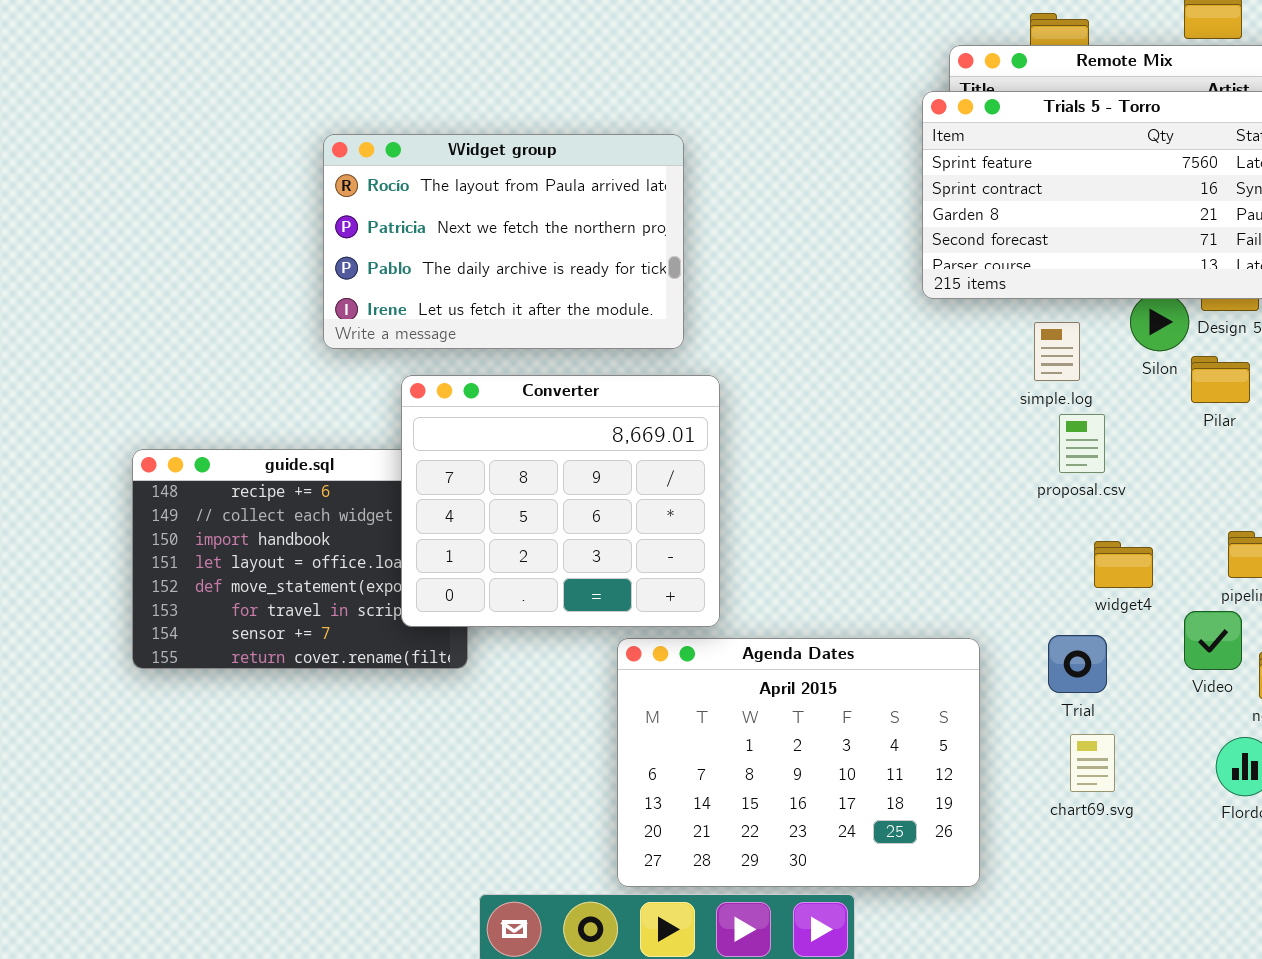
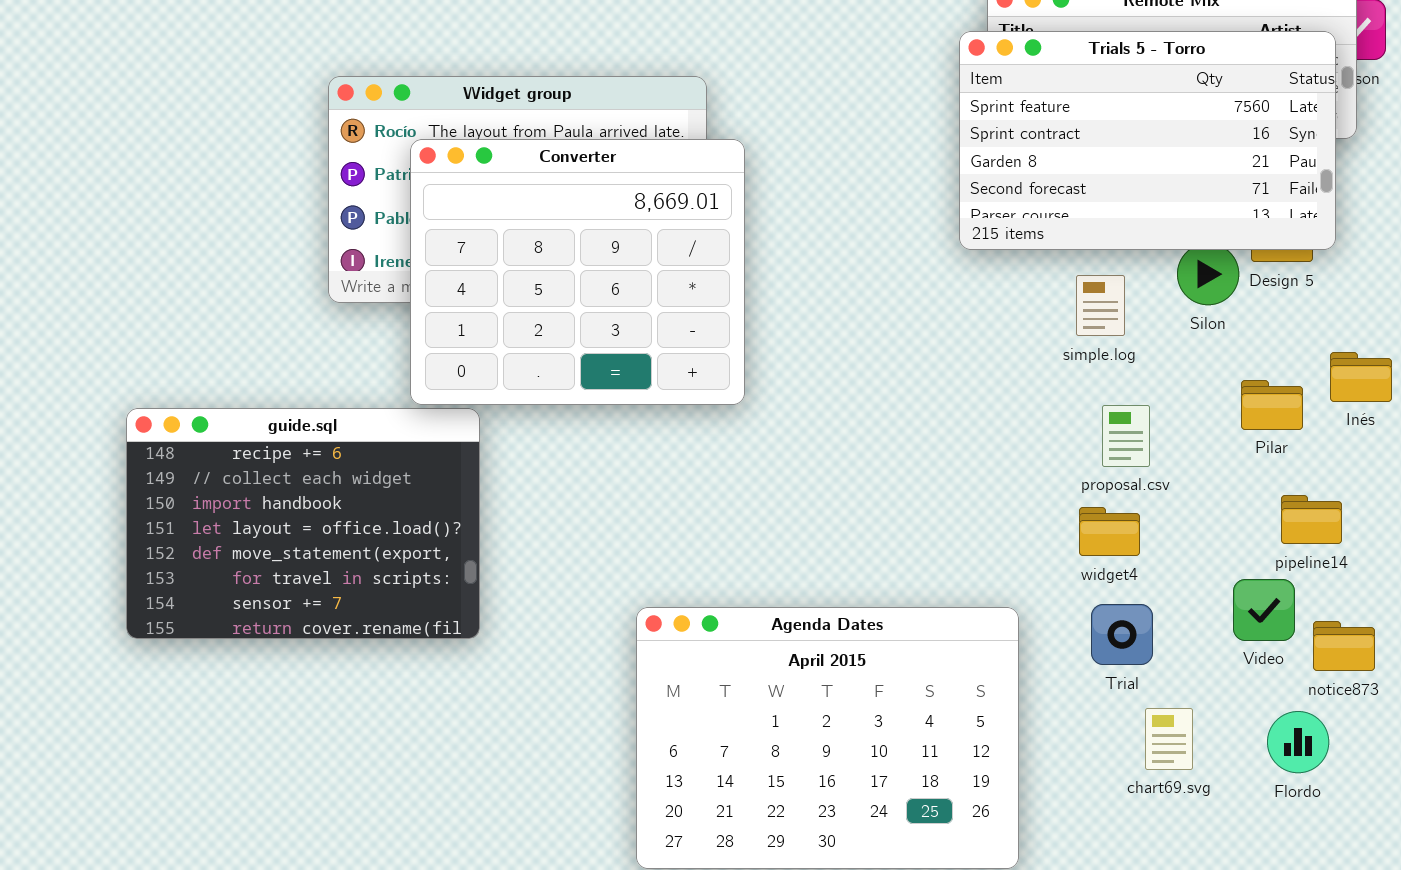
Pilar: [1191,356,1250,403] -> [1241,380,1303,430], moved
Converter: [401,375,720,627] -> [410,139,745,405], moved
proposal.csv: [1059,414,1105,473] -> [1102,405,1150,467], moved
widget4: [1094,541,1153,588] -> [1079,507,1140,556], moved
chart69.svg: [1070,734,1115,792] -> [1145,708,1193,770], moved

